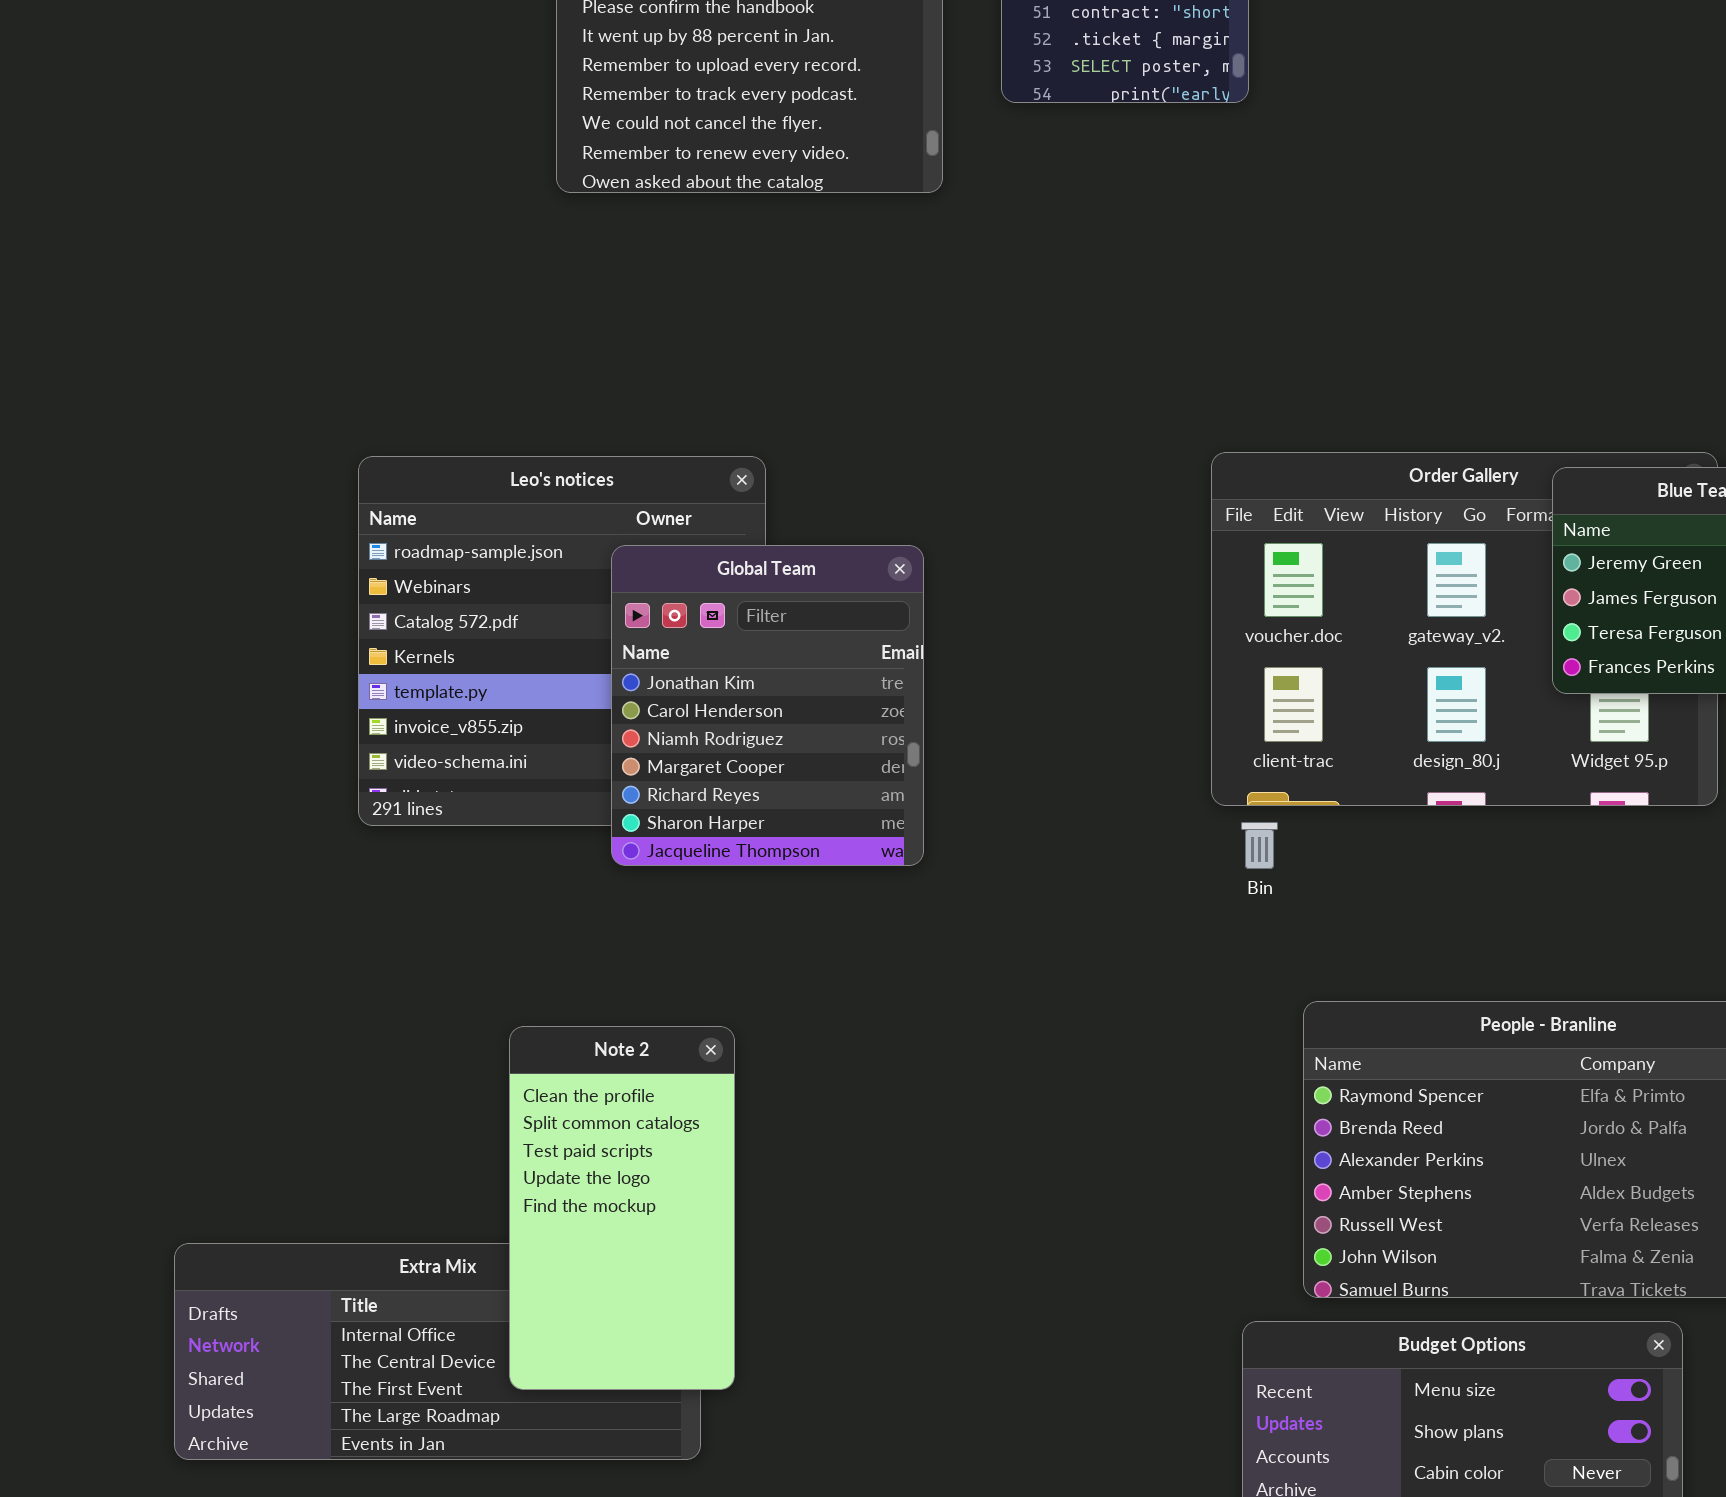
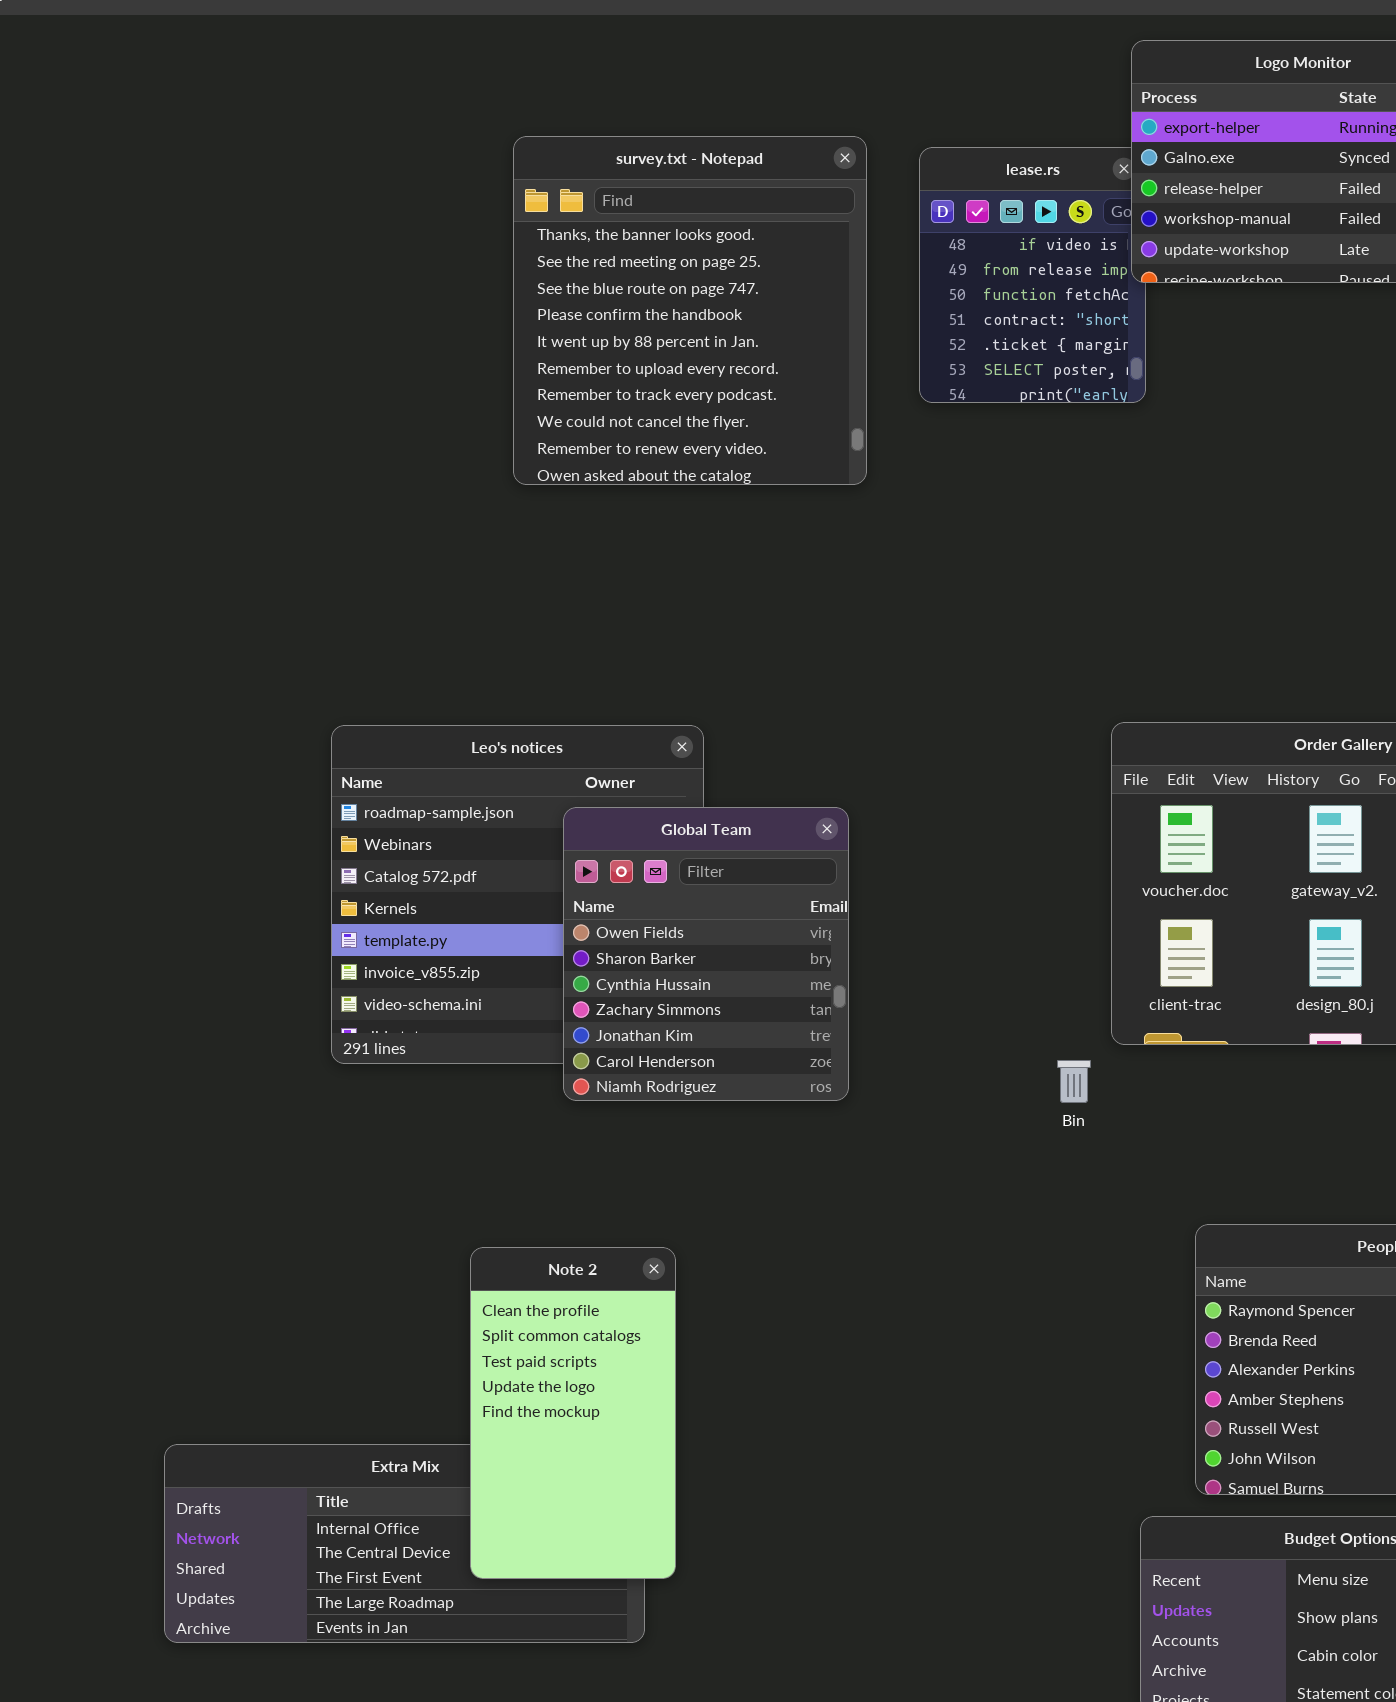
Global Team: [611,545,924,866] -> [563,807,849,1101], scrolled up 4 rows
Bin: [1241,822,1278,869] -> [1057,1060,1091,1103], moved

